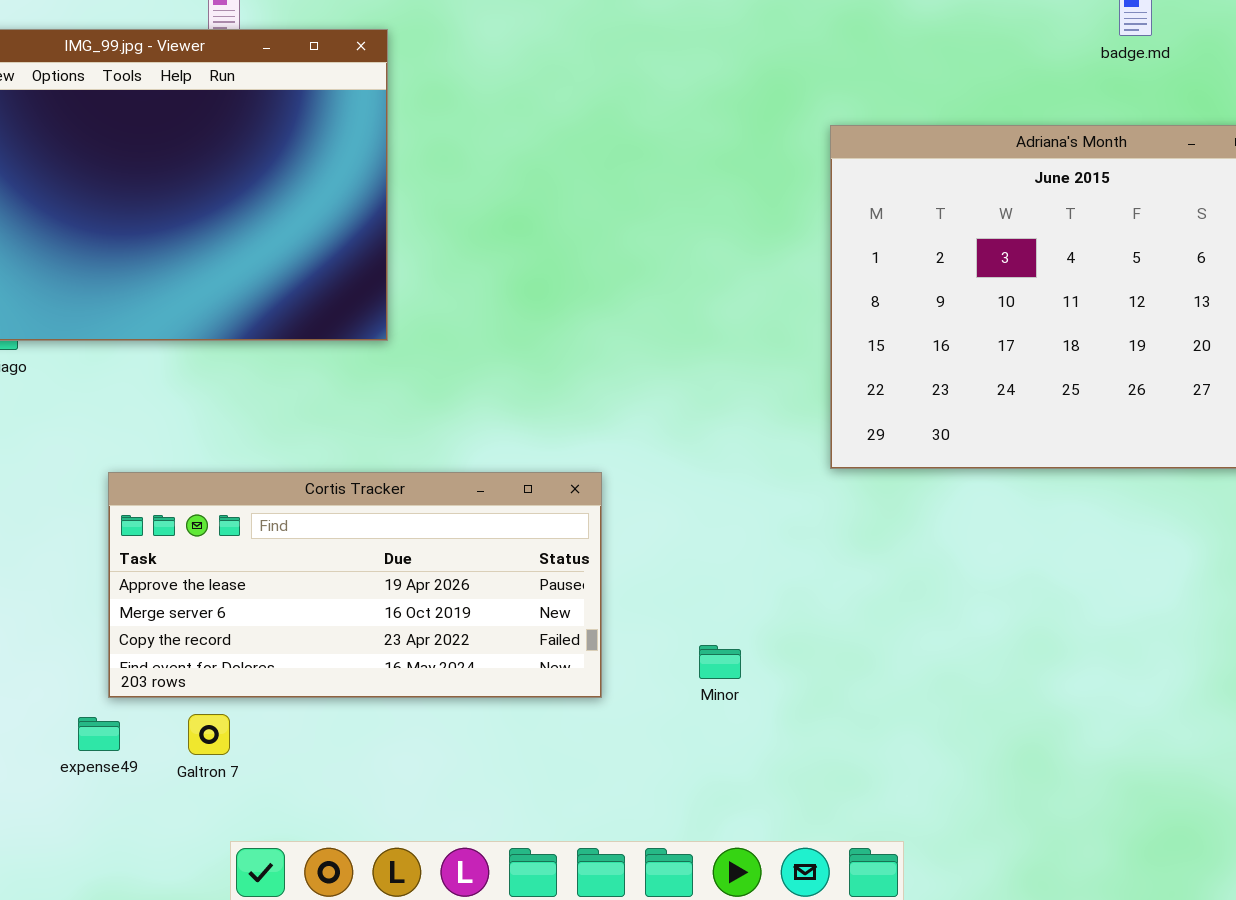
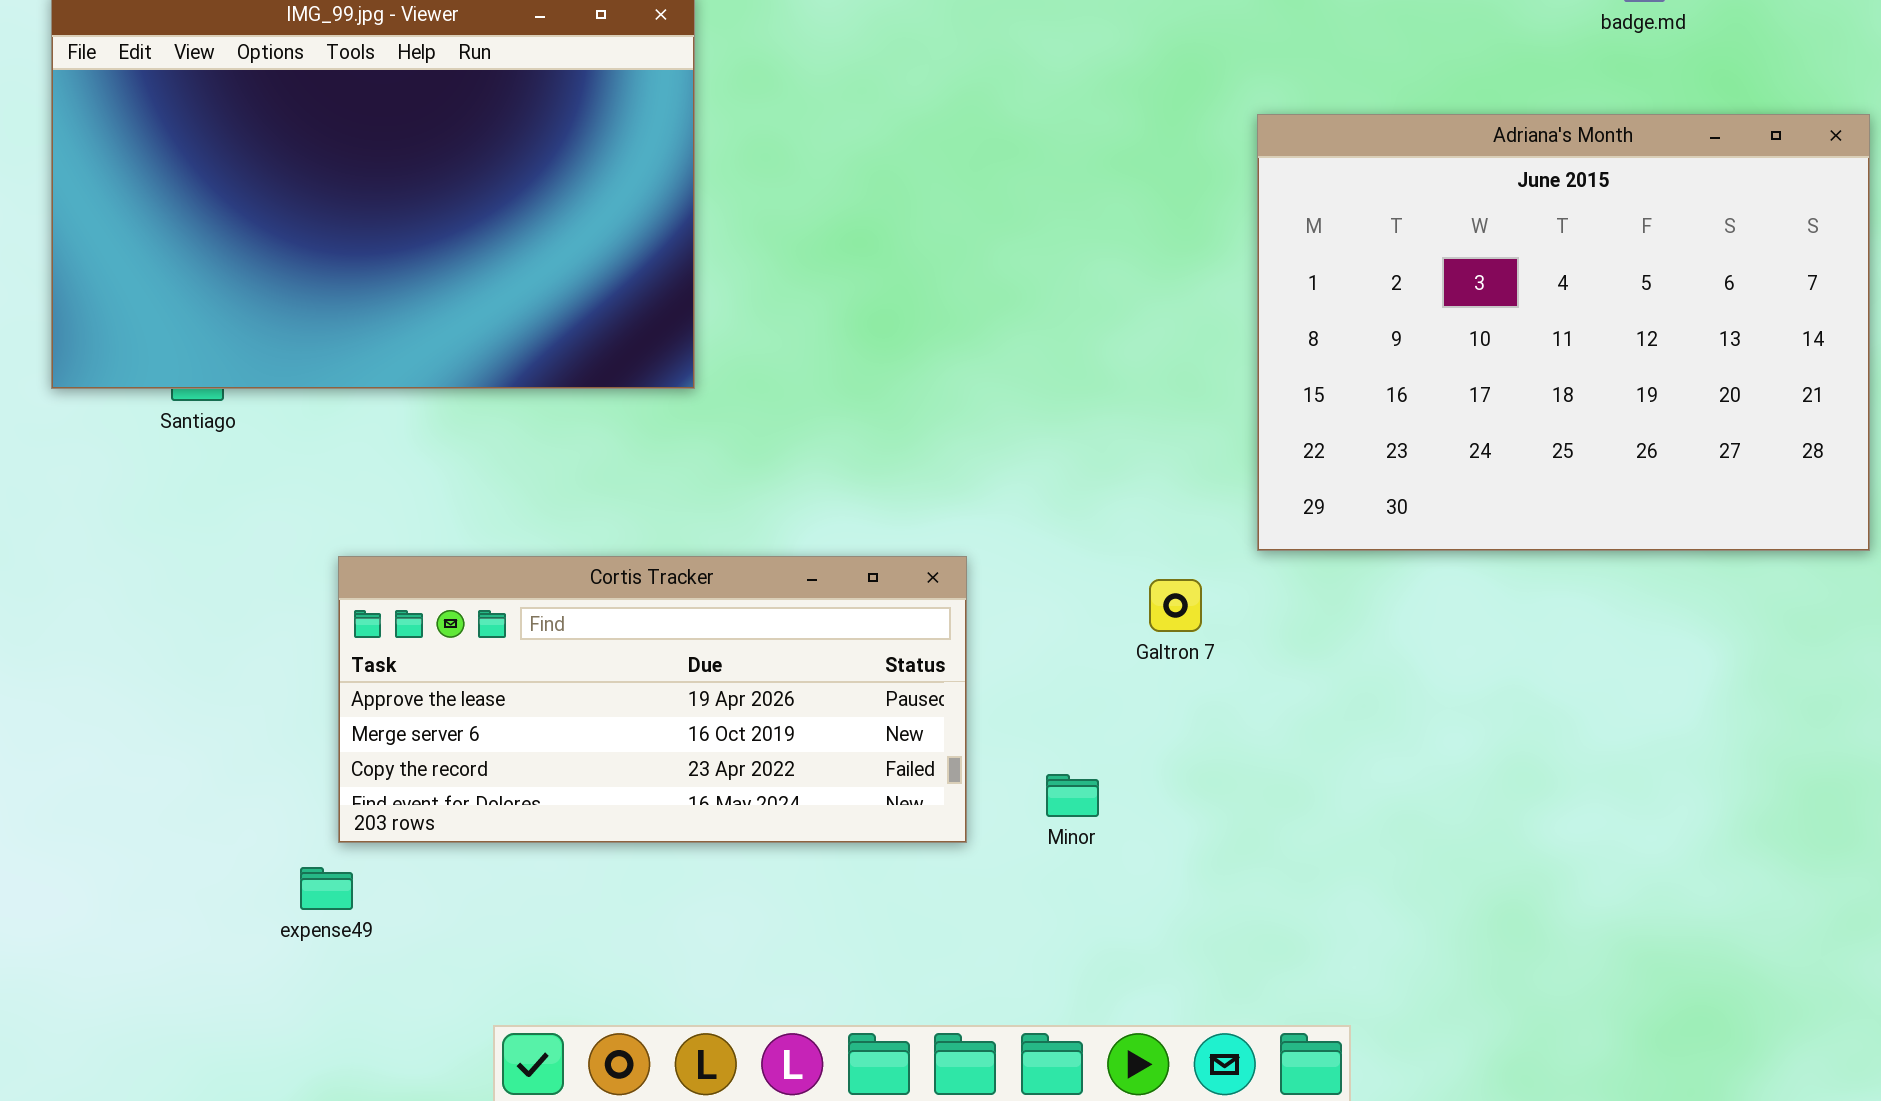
Minor: [699,645,741,679] -> [1046,774,1099,817], moved
Galtron 7: [188,714,230,755] -> [1149,579,1202,632], moved

